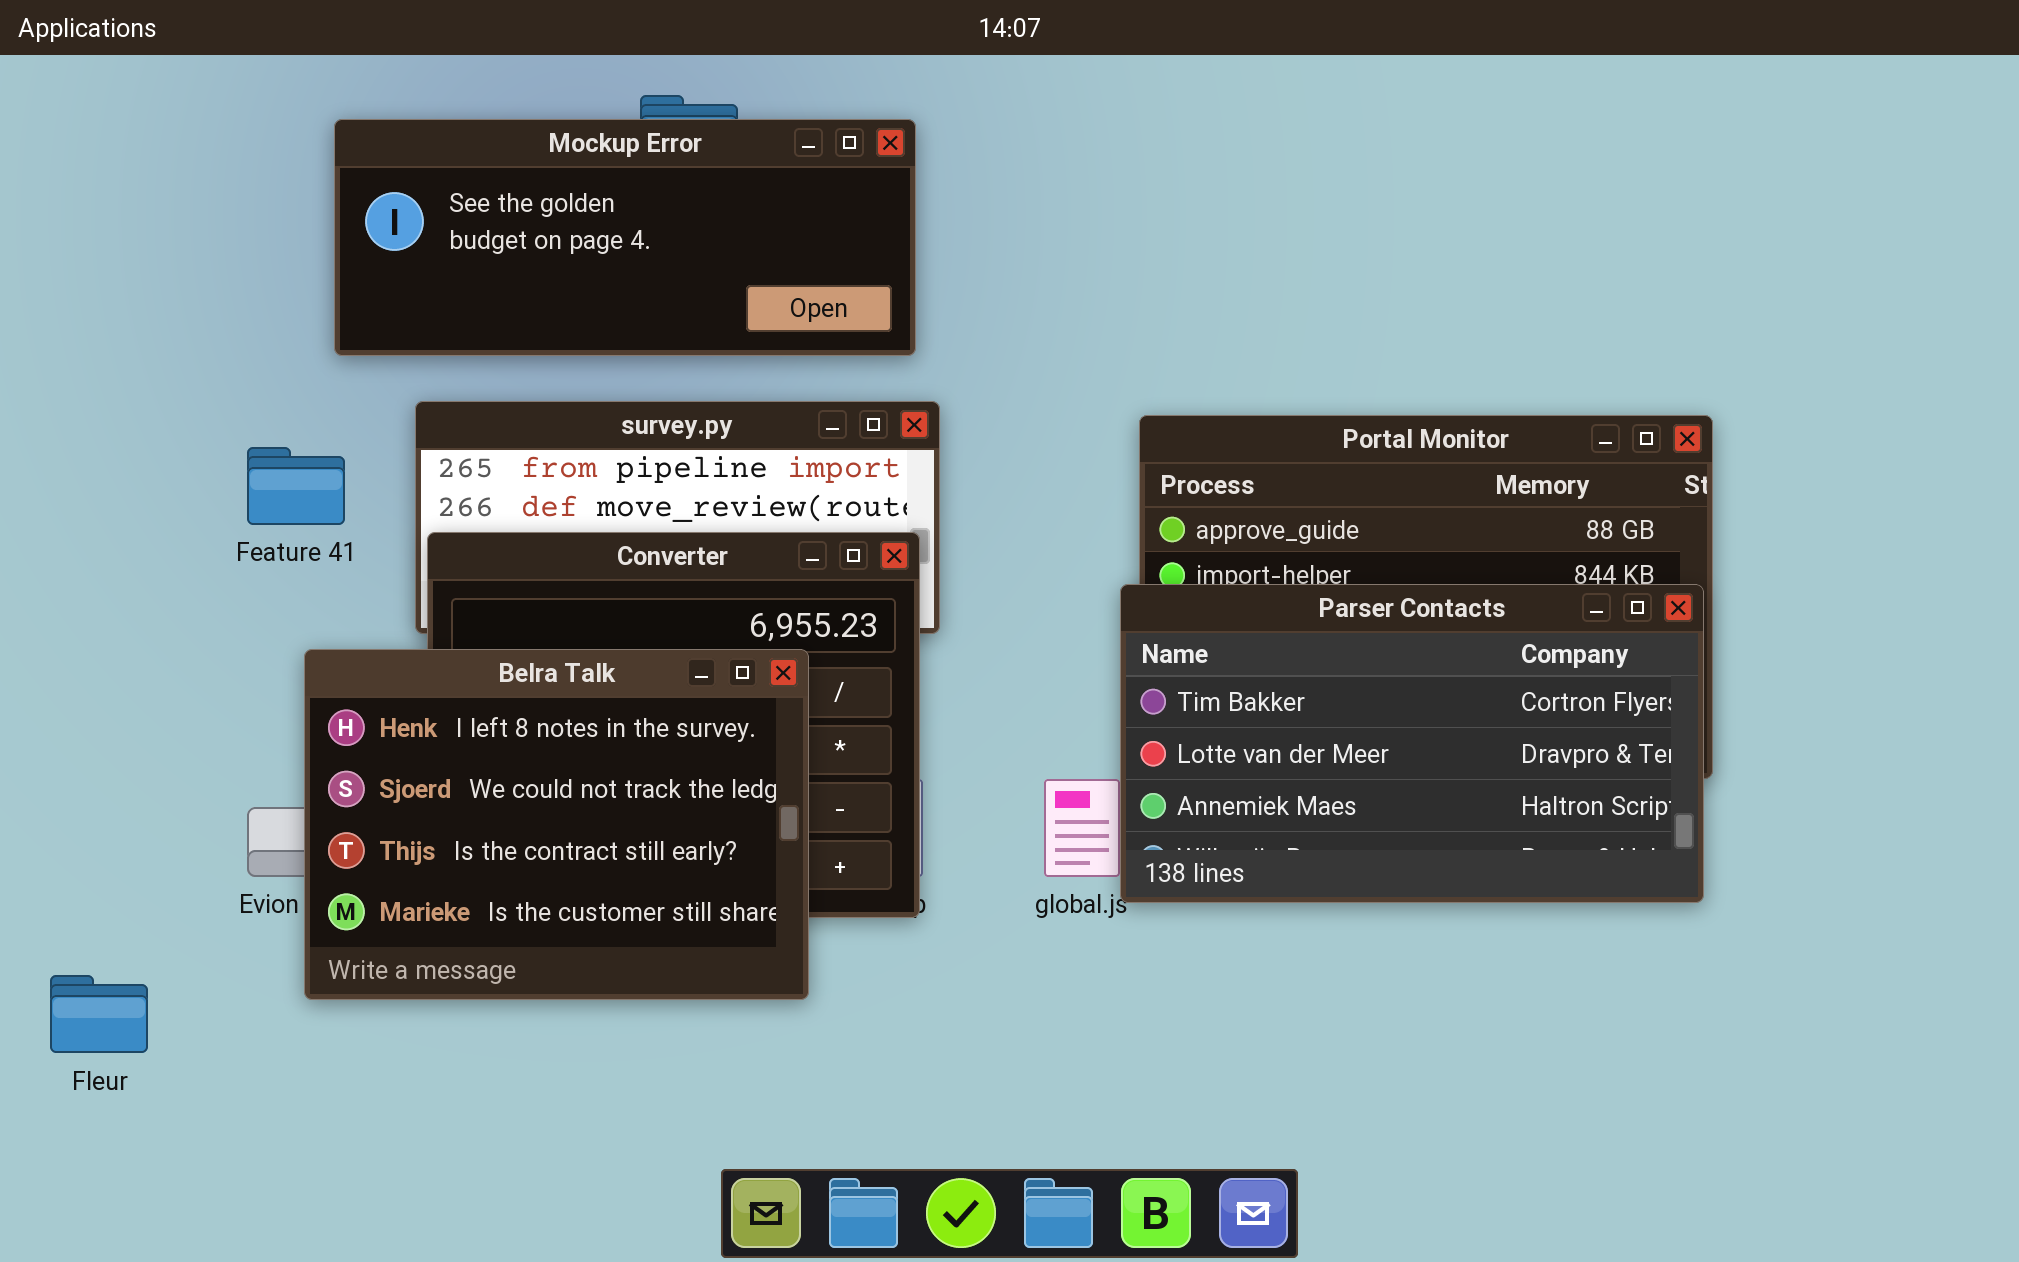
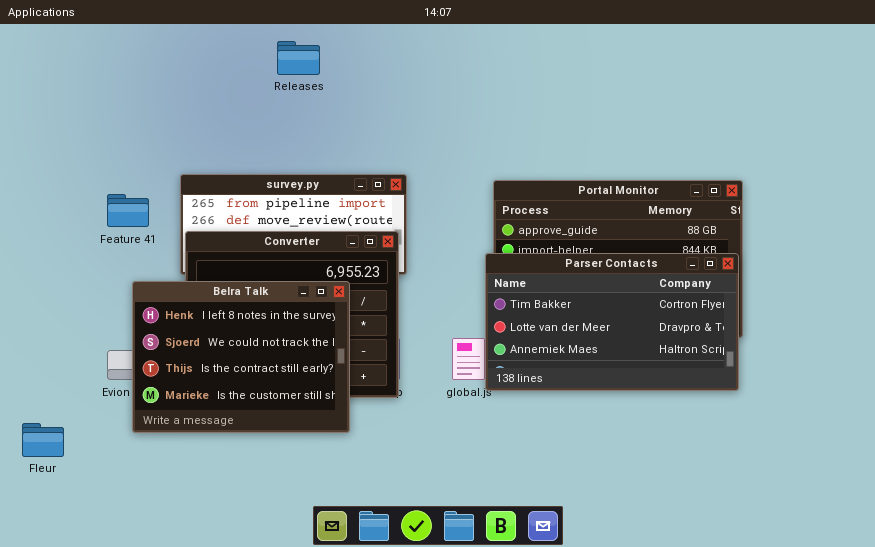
Mockup Error: [334,119,916,356] -> none, closed

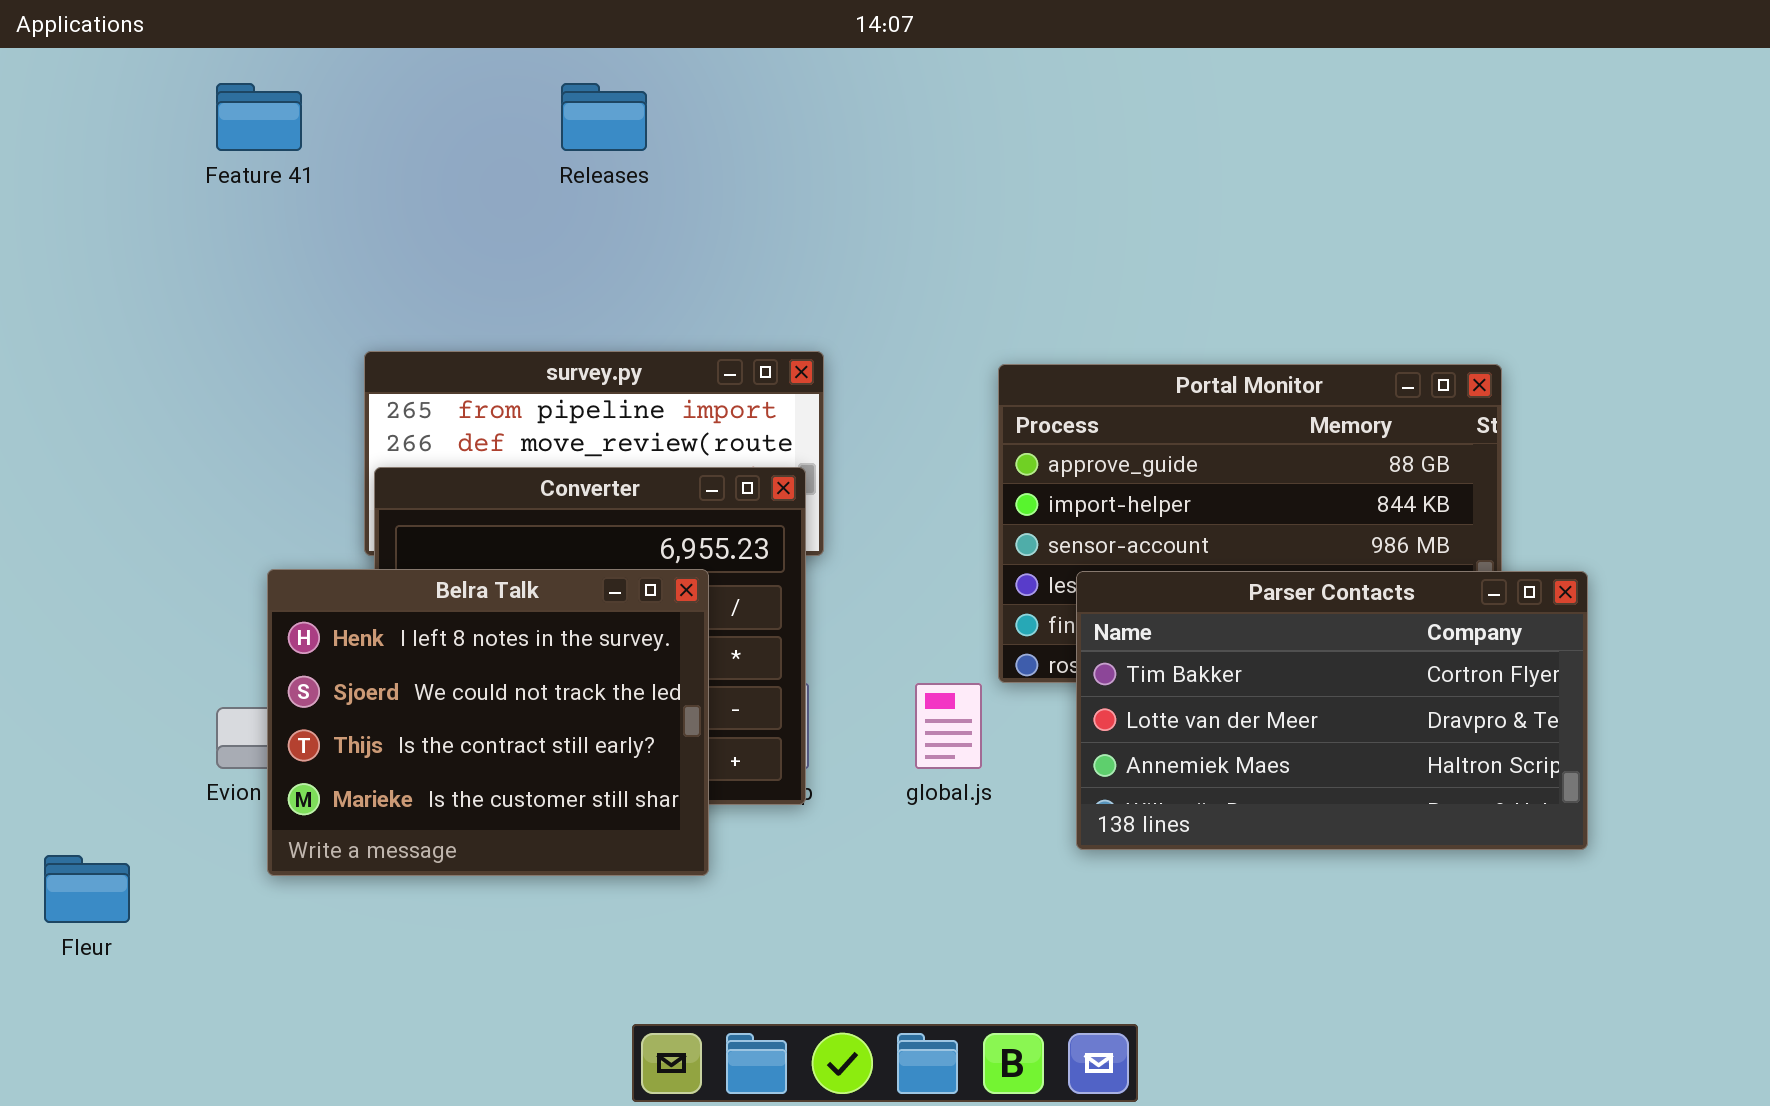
Feature 41: [107,194,149,227] -> [216,83,302,151], moved
Parser Contacts: [485,253,739,391] -> [1076,571,1588,850], moved

